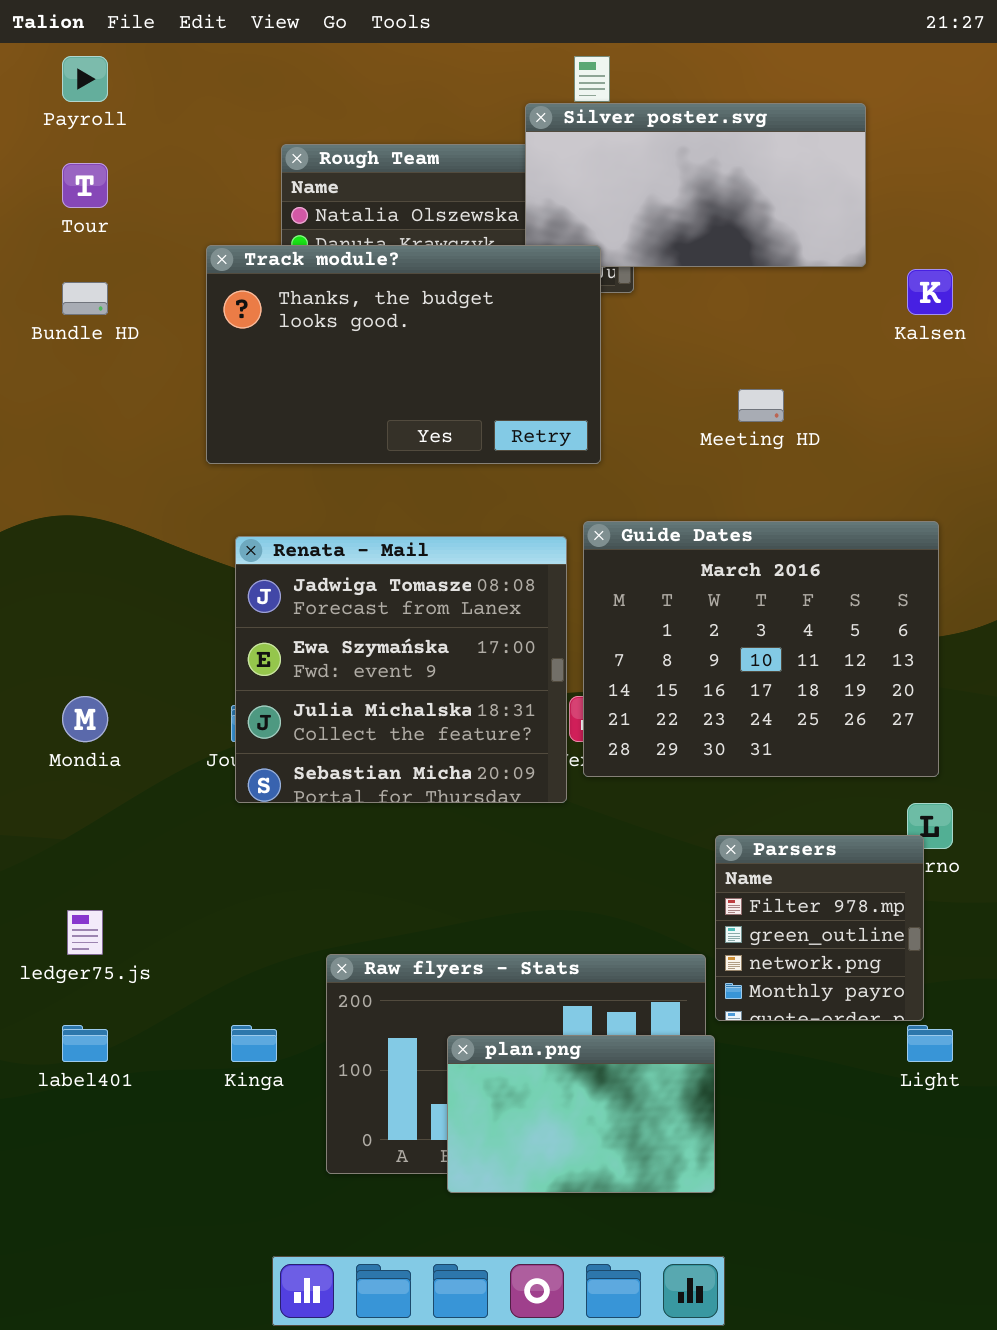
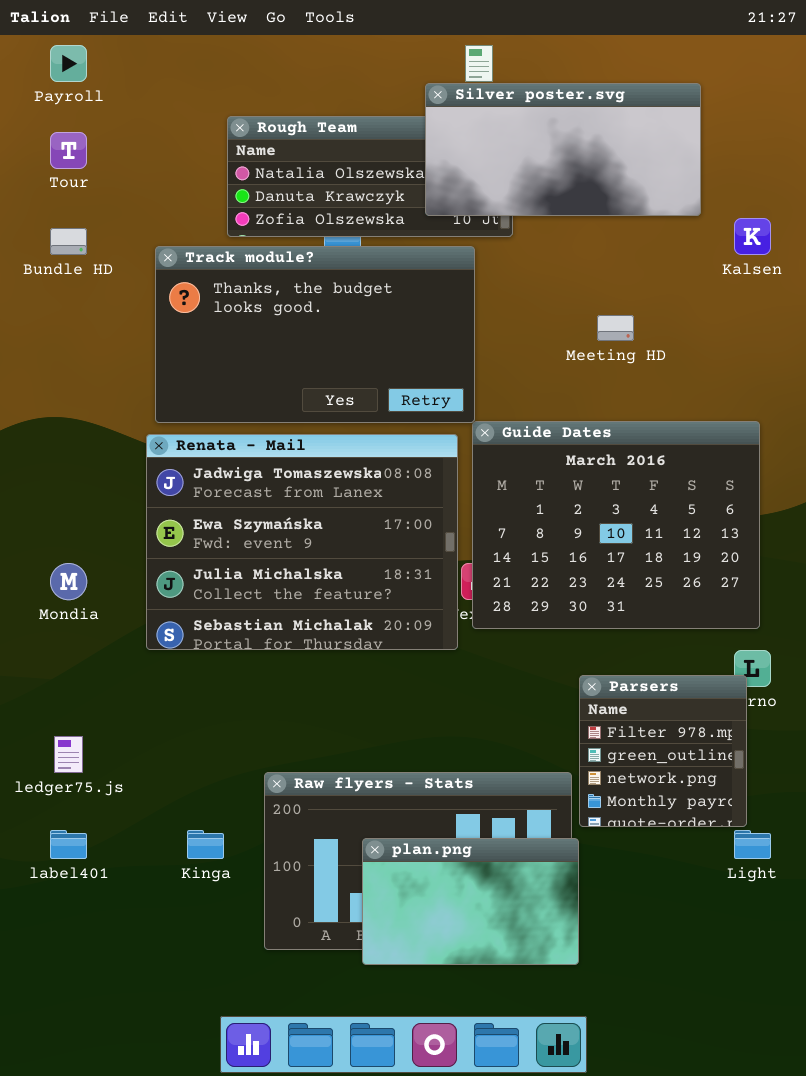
Track module?: [206,245,601,464] -> [155,246,475,423], moved
Renata - Mail: [235,536,567,803] -> [146,434,458,650], resized

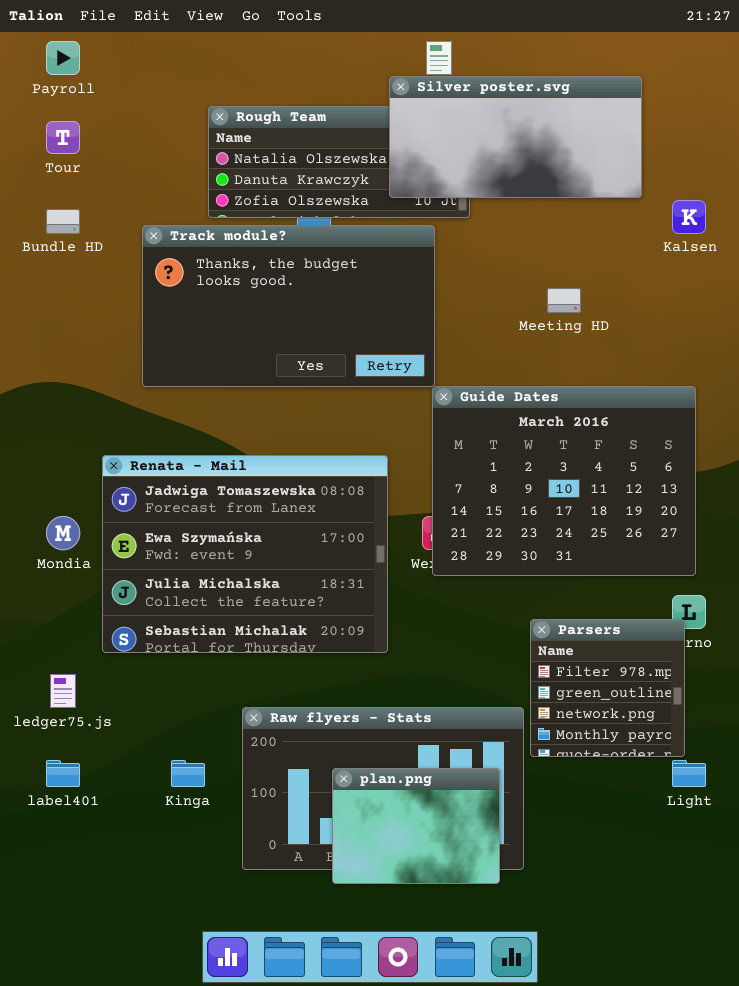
Renata - Mail: [146,434,458,650] -> [102,455,388,653], moved
plan.png: [362,838,579,965] -> [332,768,500,884], resized

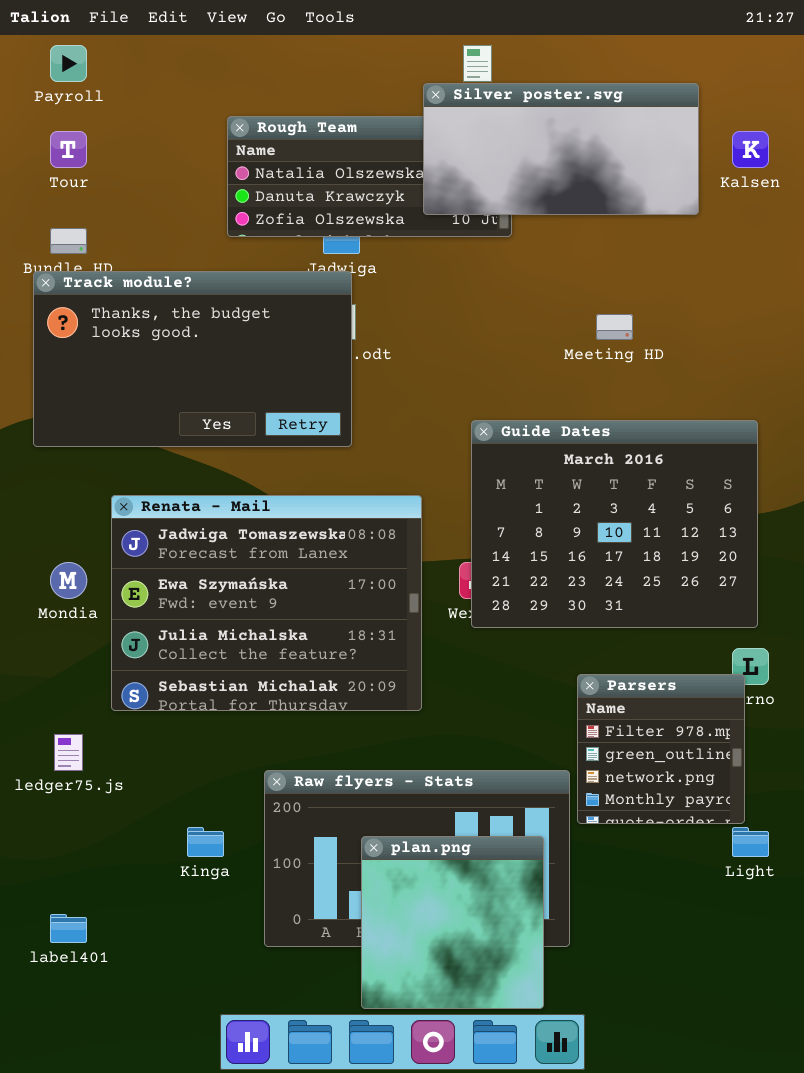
Kalsen: [672,200,706,234] -> [732,131,769,168], moved
Track module?: [142,225,435,387] -> [33,271,352,447], moved
label401: [46,760,80,787] -> [50,914,87,943], moved
plan.png: [332,768,500,884] -> [361,836,544,1009], resized

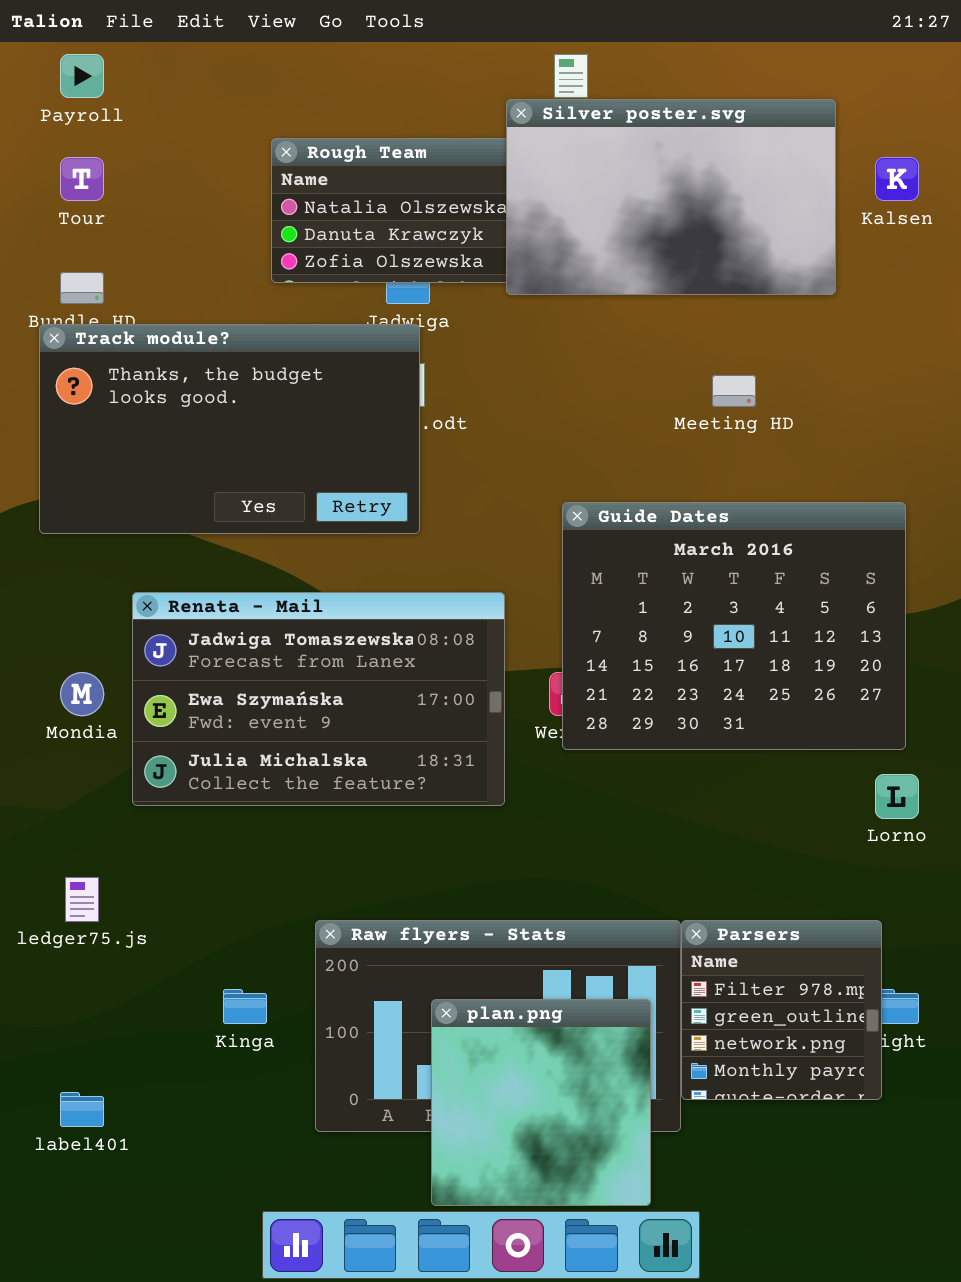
Silver poster.svg: [423,83,699,215] -> [506,99,836,295], resized
Renata - Mail: [111,495,422,711] -> [132,592,505,806], resized
Parsers: [577,674,745,824] -> [681,920,882,1100], moved

